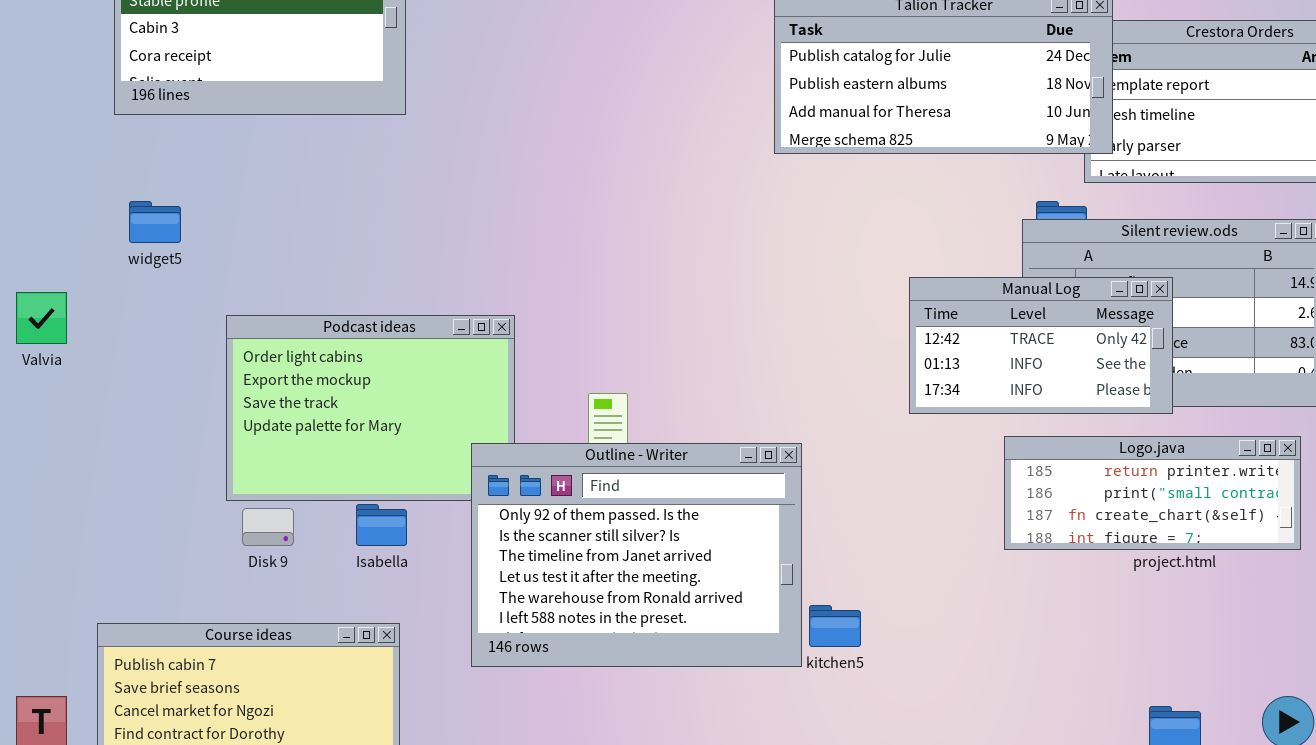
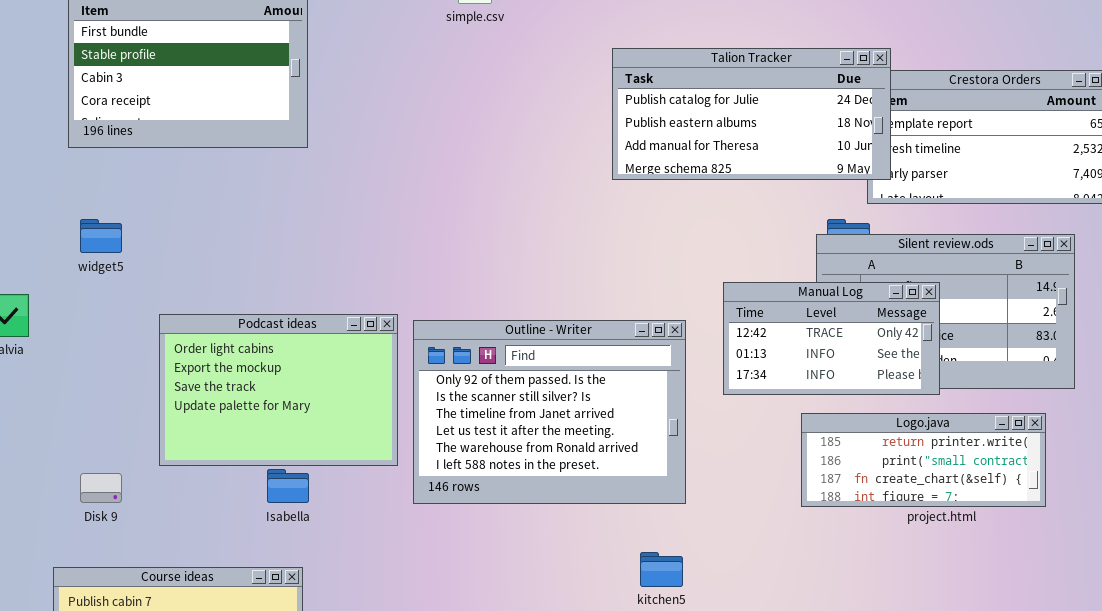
Outline - Writer: [471,443,802,667] -> [413,320,686,504], moved
Disk 9: [242,508,294,546] -> [80,473,122,503], moved

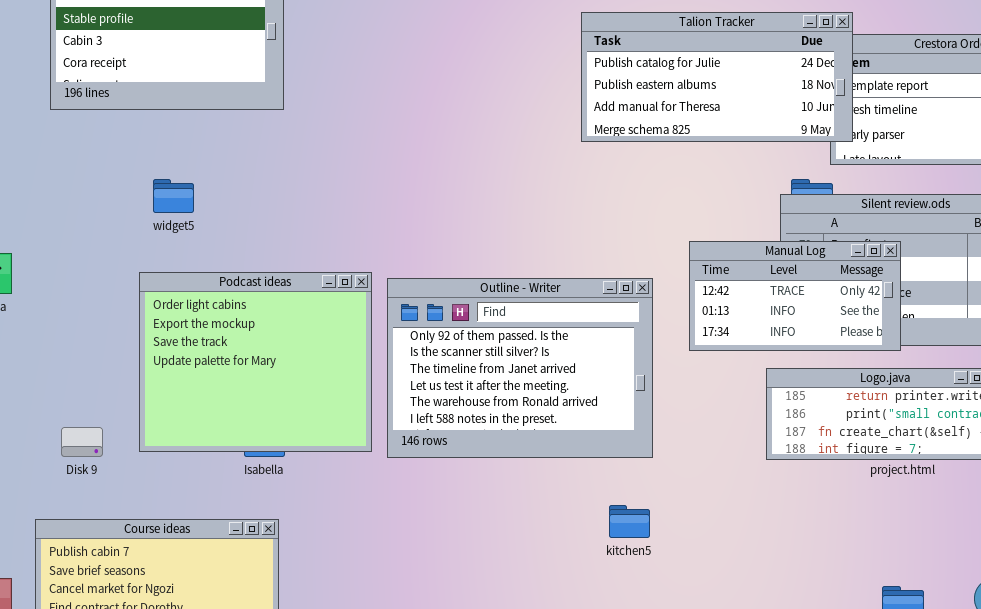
widget5: [80,219,122,253] -> [153,179,194,213], moved
Podcast ideas: [159,314,398,466] -> [139,272,372,452], resized

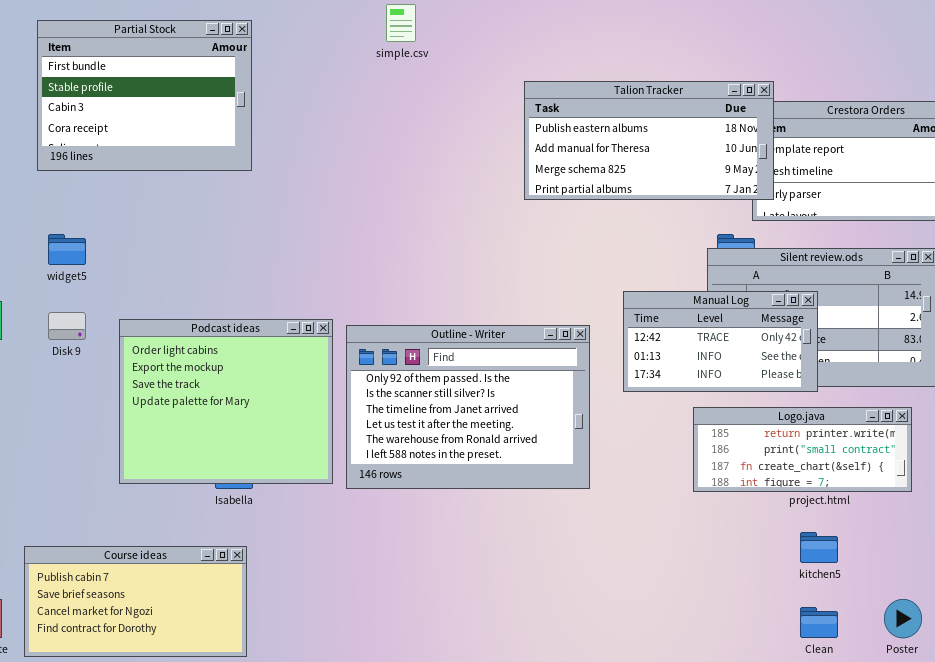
Talion Tracker: [581,12,853,142] -> [524,81,774,200], scrolled down 1 row
widget5: [153,179,194,213] -> [48,234,86,265], moved
Disk 9: [61,427,103,457] -> [48,312,86,340], moved
kitchen5: [609,505,650,538] -> [800,532,838,563], moved

